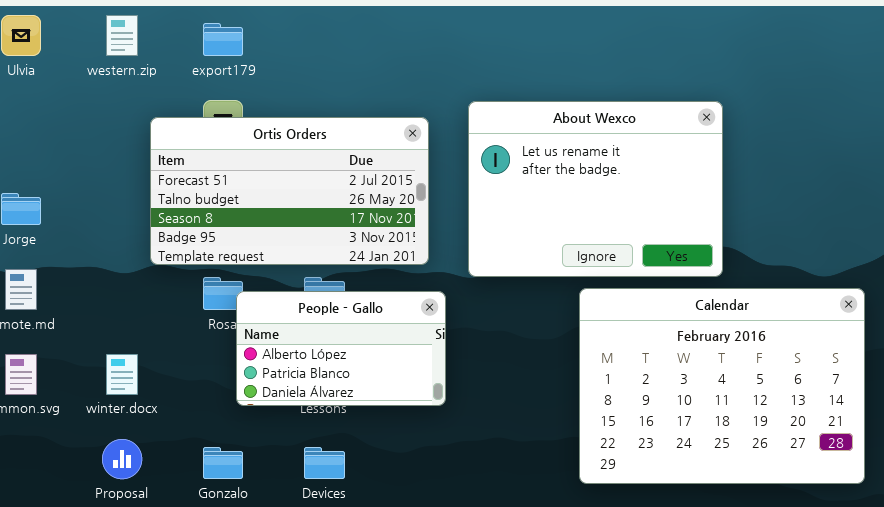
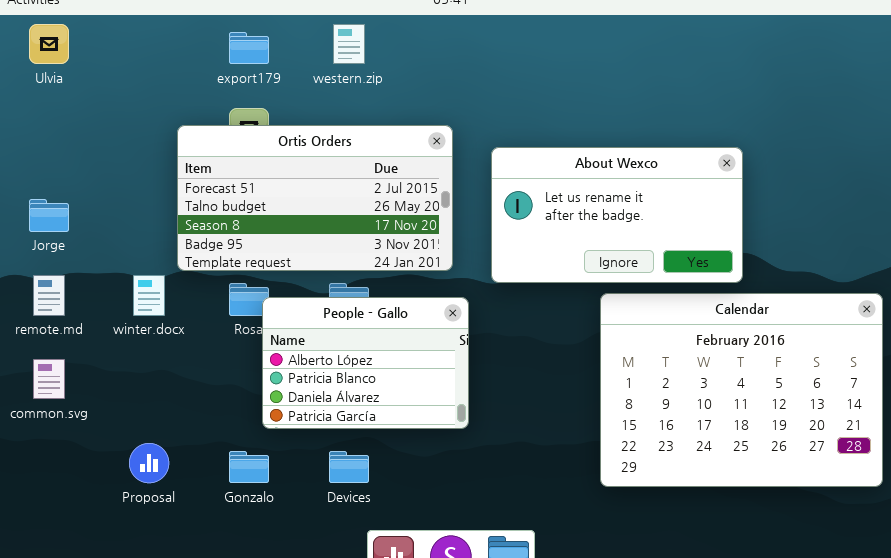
western.zip: [106,15,138,56] -> [333,24,365,64], moved
About Wexco: [468,101,723,277] -> [491,147,743,283], resized
People - Gallo: [236,291,446,406] -> [262,297,469,429], resized
winter.docx: [106,354,138,395] -> [133,275,165,316], moved

